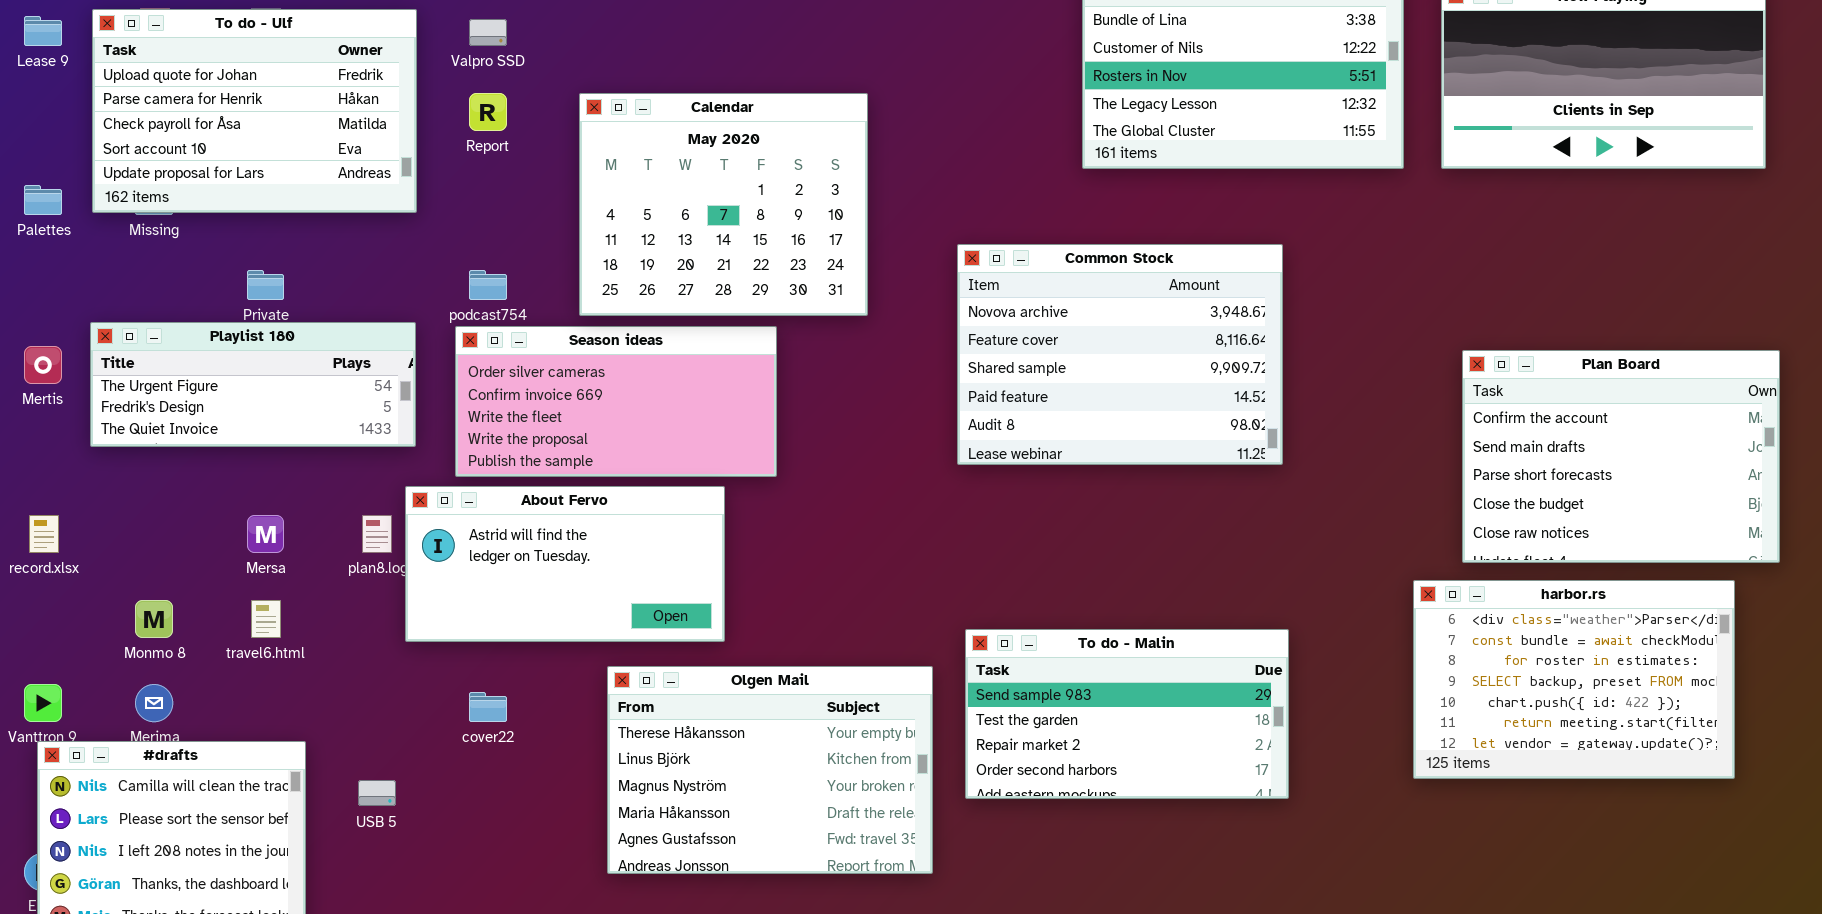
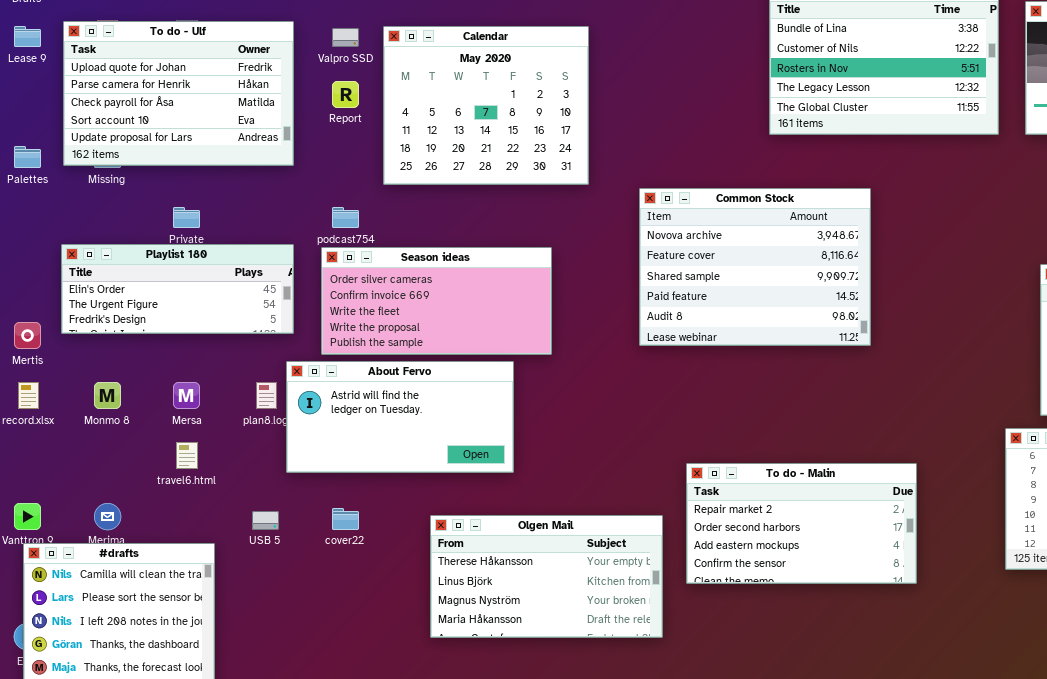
Calendar: [579,93,868,316] -> [383,26,589,185], moved
Common Stock: [957,244,1283,465] -> [639,188,871,346], moved
Playlist 180: [90,322,416,447] -> [61,244,294,334], scrolled up 1 row
Mertis: [24,346,62,384] -> [14,322,41,349], moved
Monmo 8: [135,600,173,638] -> [94,382,121,409], moved
To do - Malin: [965,629,1289,799] -> [686,463,917,584], scrolled down 2 rows
Olgen Mail: [607,666,933,874] -> [430,515,663,638], resized
USB 5: [358,780,396,806] -> [252,511,279,530], moved

